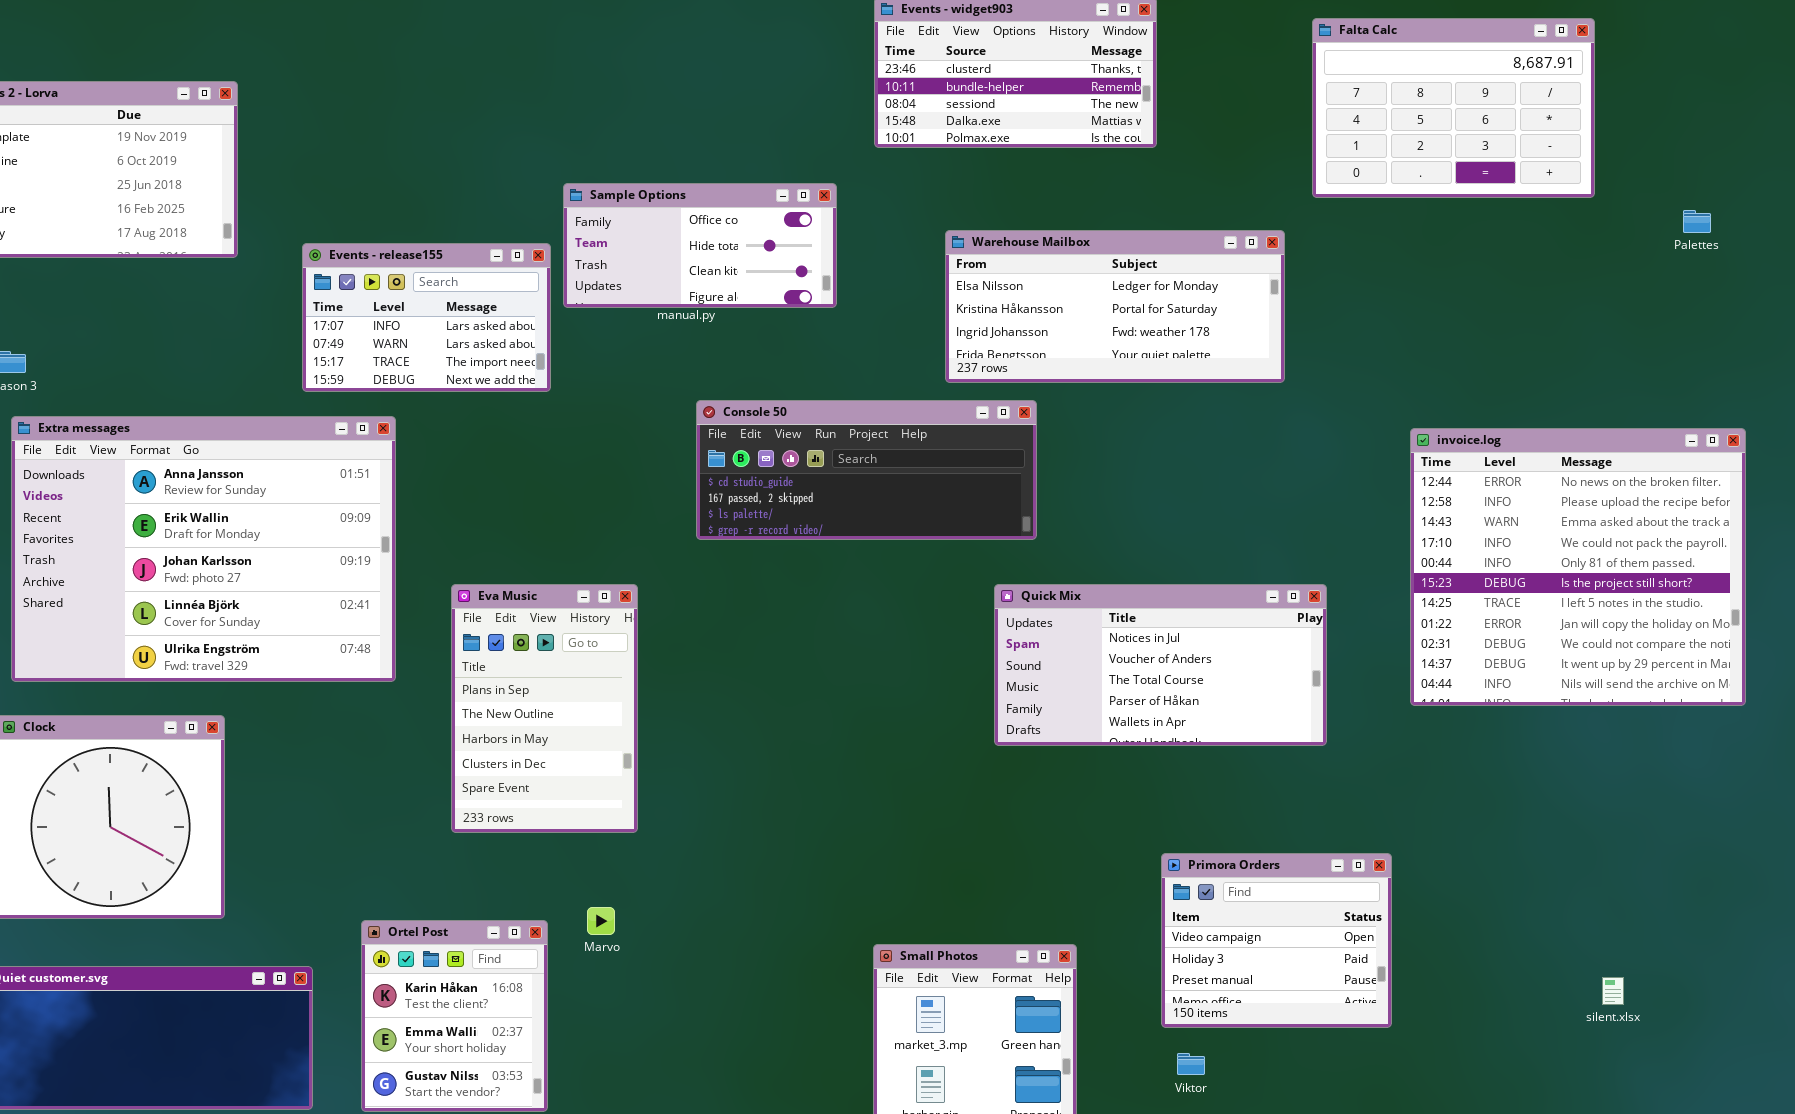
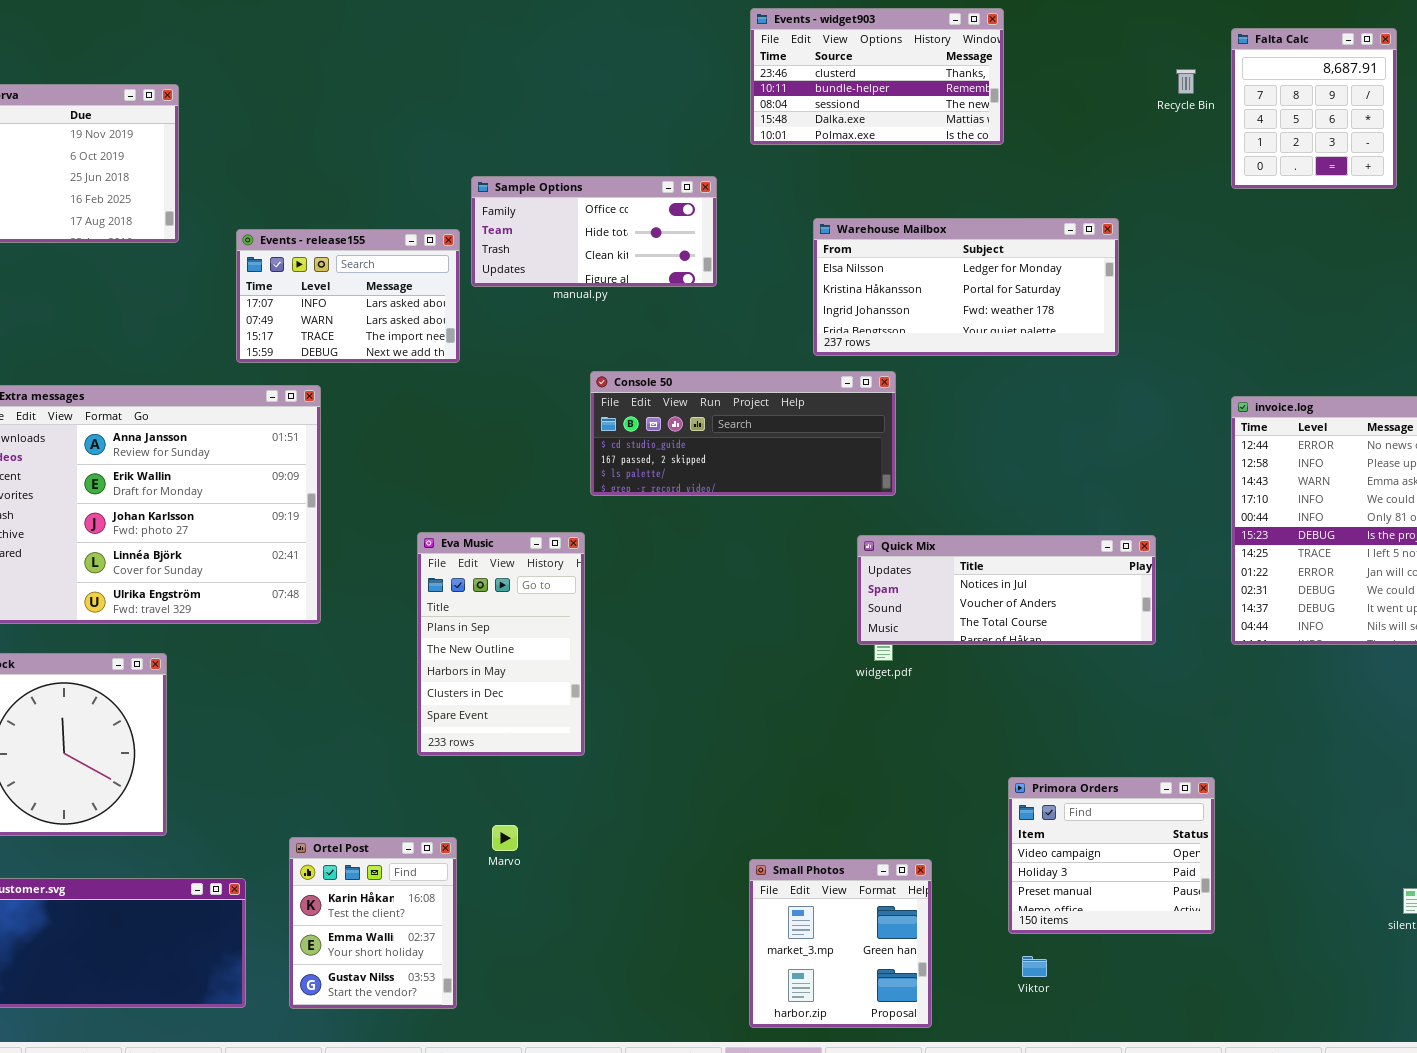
Falta Calc: [1312,18,1595,198] -> [1231,28,1397,189], resized
Eva Music: [451,584,638,833] -> [417,532,585,756], moved
Quick Mix: [994,584,1327,746] -> [857,535,1156,645], resized

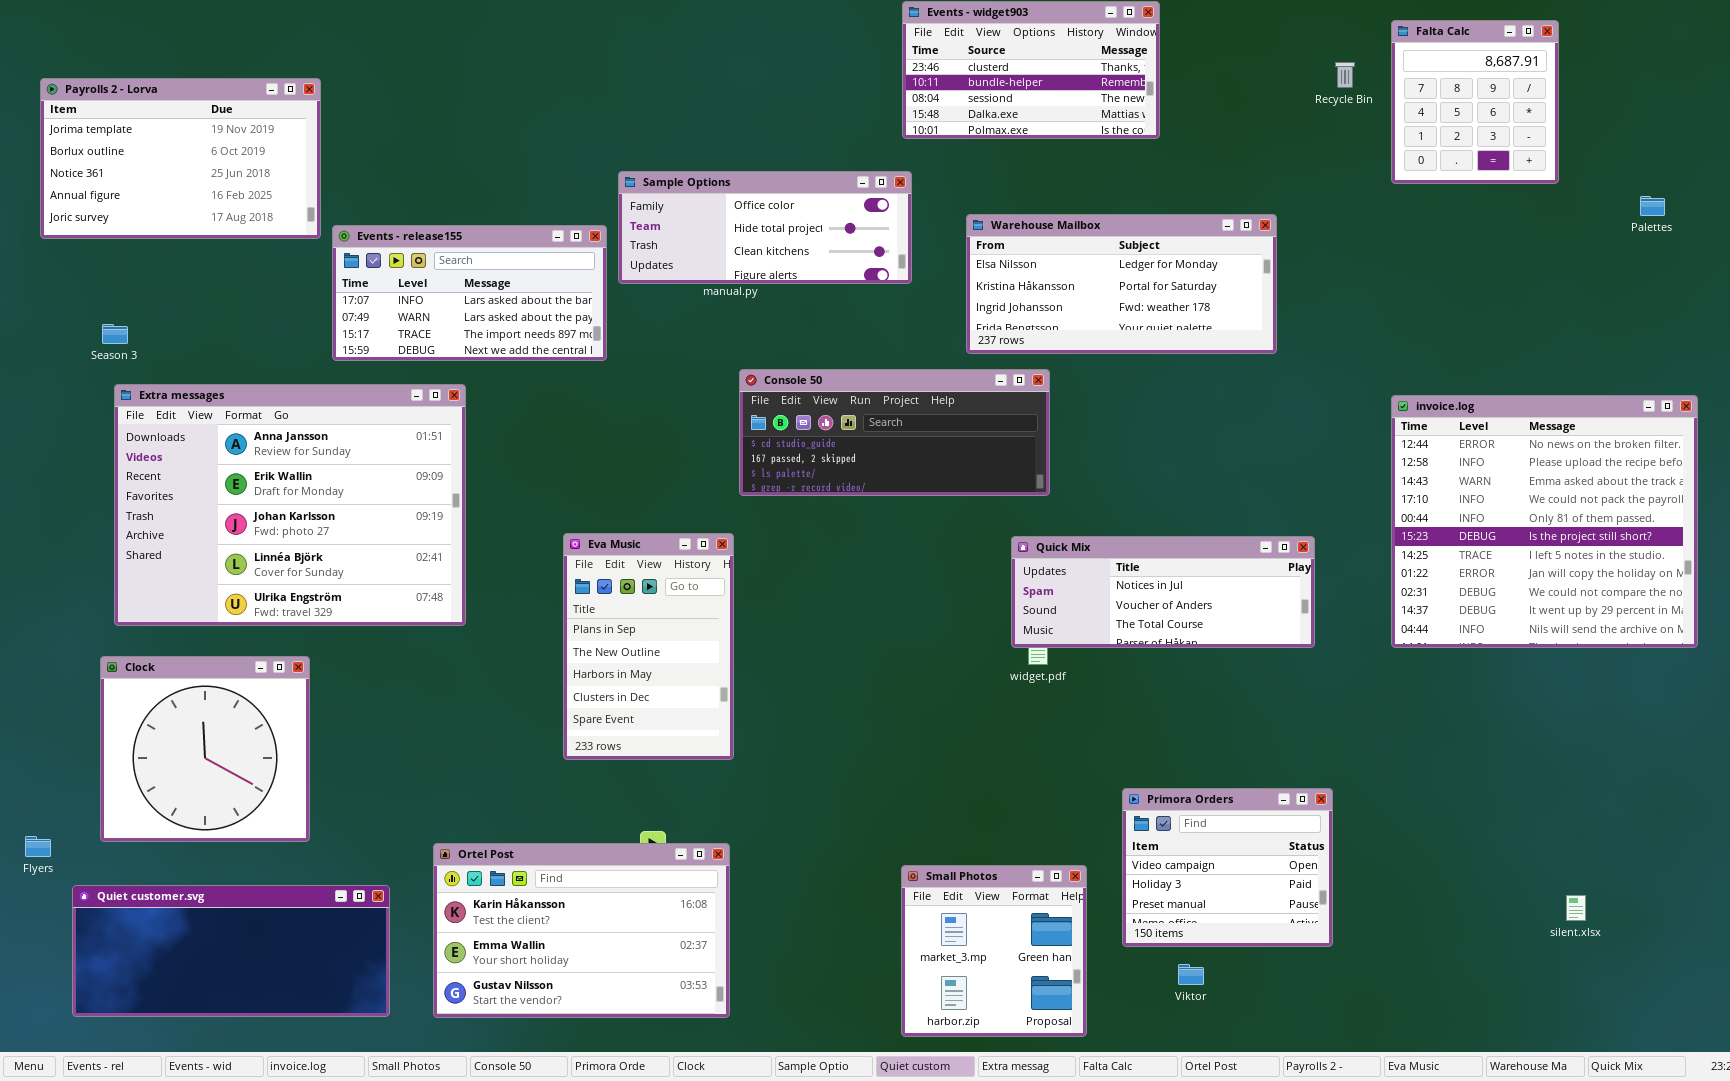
Sample Options: [471,176,717,287] -> [618,171,912,284], resized
Events - release155: [236,229,460,363] -> [332,225,607,361], resized
Primora Orders: [1008,777,1215,934] -> [1122,788,1333,947], moved
Ortel Post: [289,837,457,1009] -> [433,843,730,1018], resized

